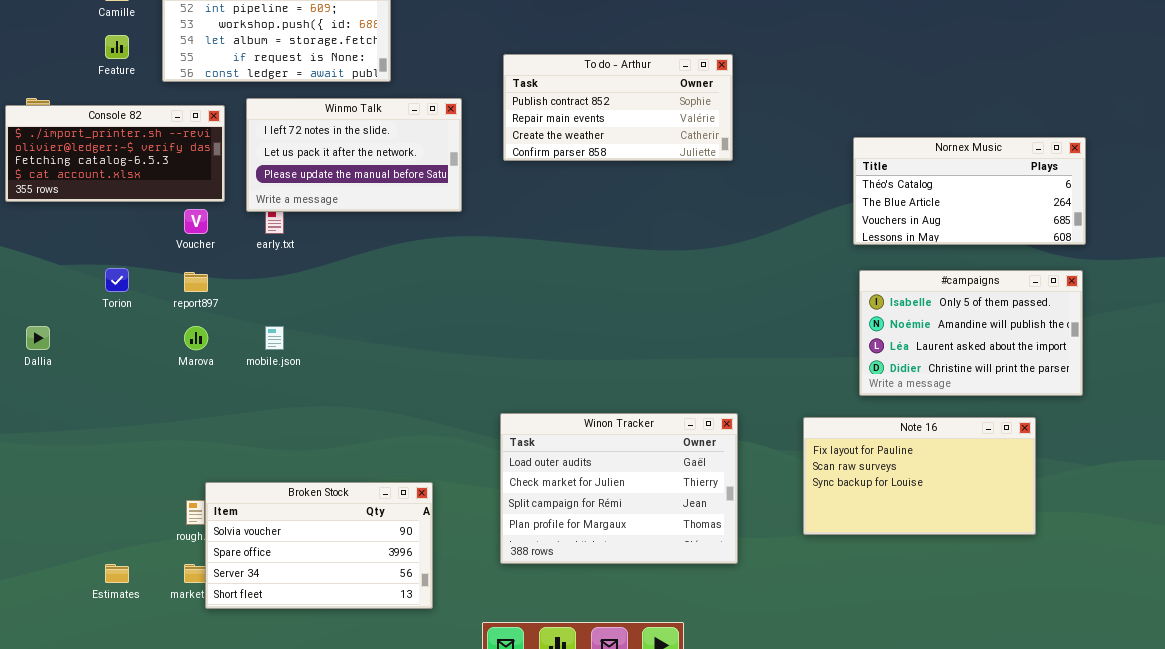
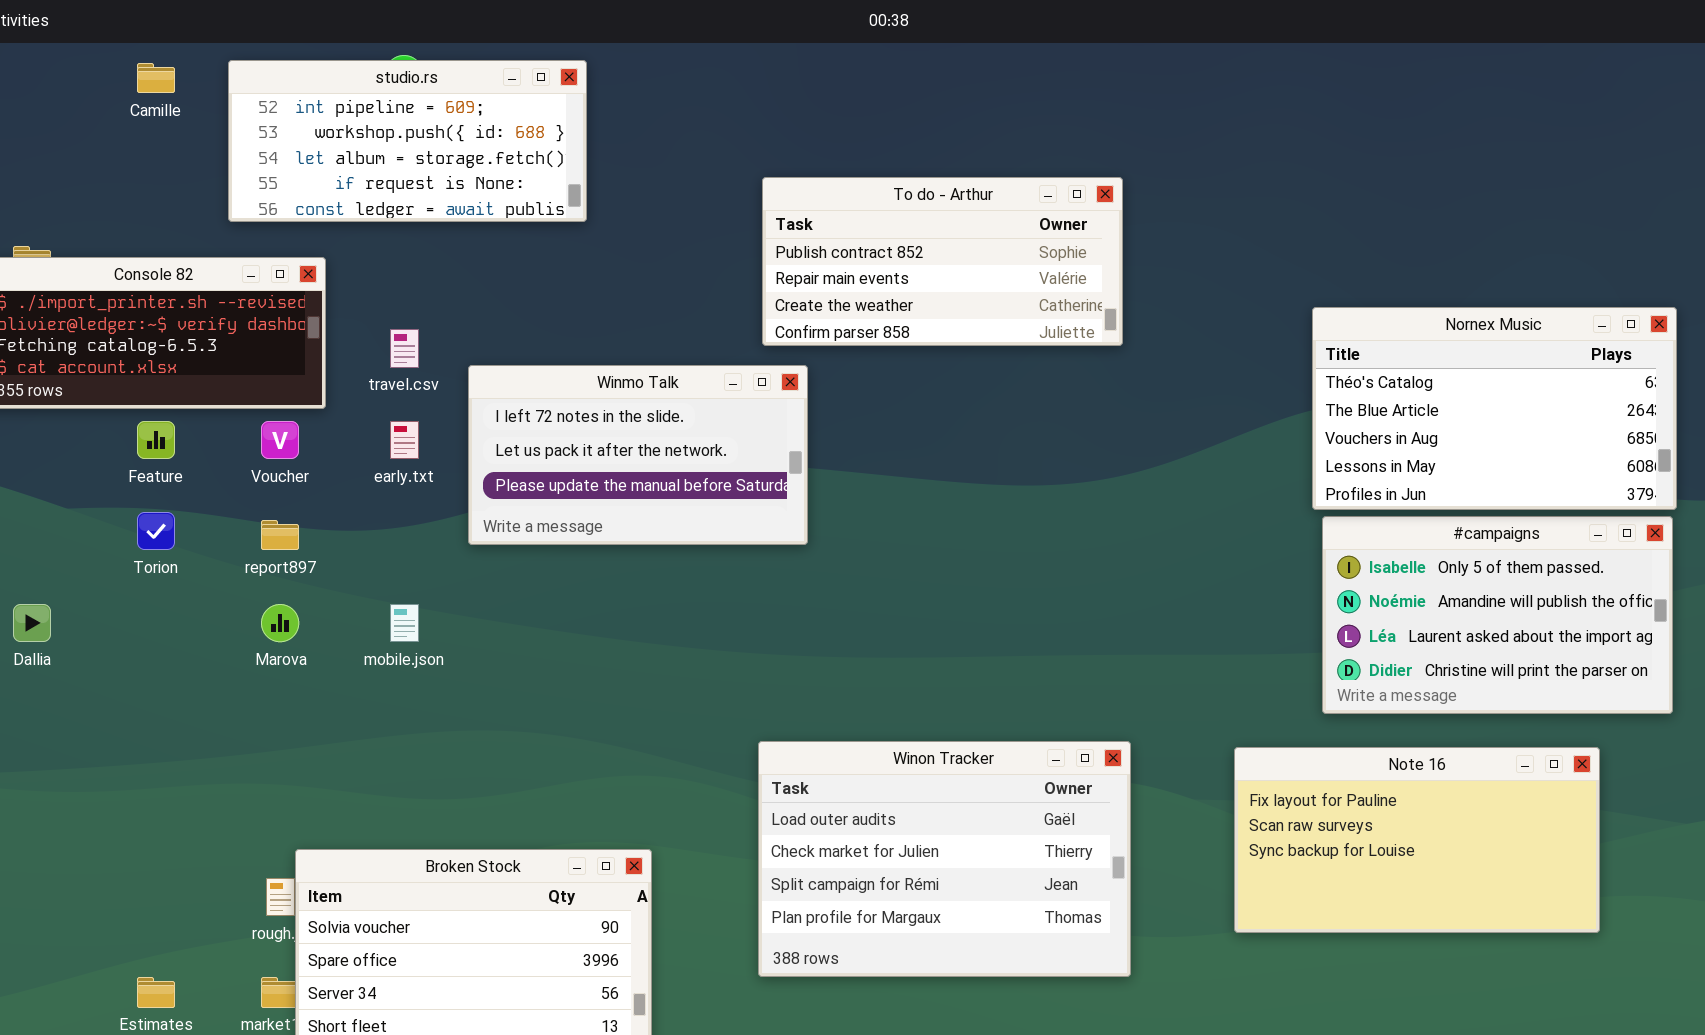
Feature: [105,35,129,59] -> [137,421,175,459], moved
Winmo Talk: [246,98,462,212] -> [468,365,808,545], moved
Nornex Music: [853,137,1086,245] -> [1312,307,1677,510], resized

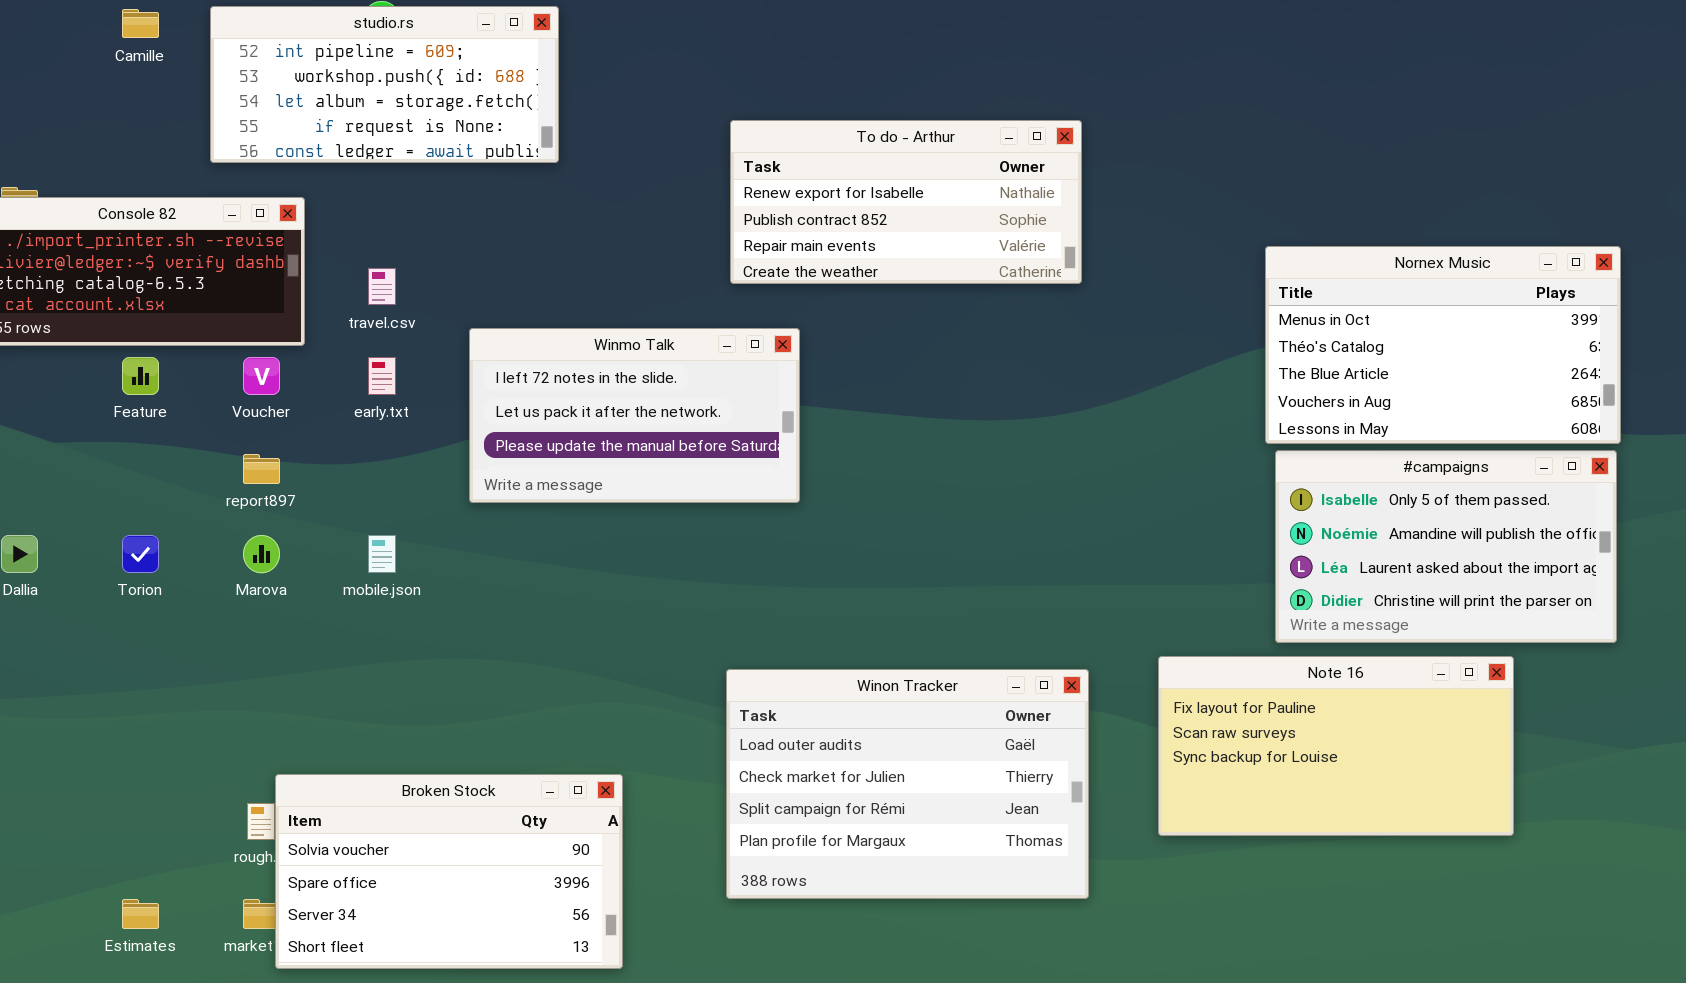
To do - Arthur: [762,177,1123,346] -> [730,120,1082,284], scrolled up 1 row
Nornex Music: [1312,307,1677,510] -> [1265,246,1621,444], scrolled up 1 row
Winmo Talk: [468,365,808,545] -> [469,328,800,503], moved
Torion: [137,512,175,550] -> [122,535,159,573], moved
Note 16: [1234,747,1600,933] -> [1158,656,1514,836], moved

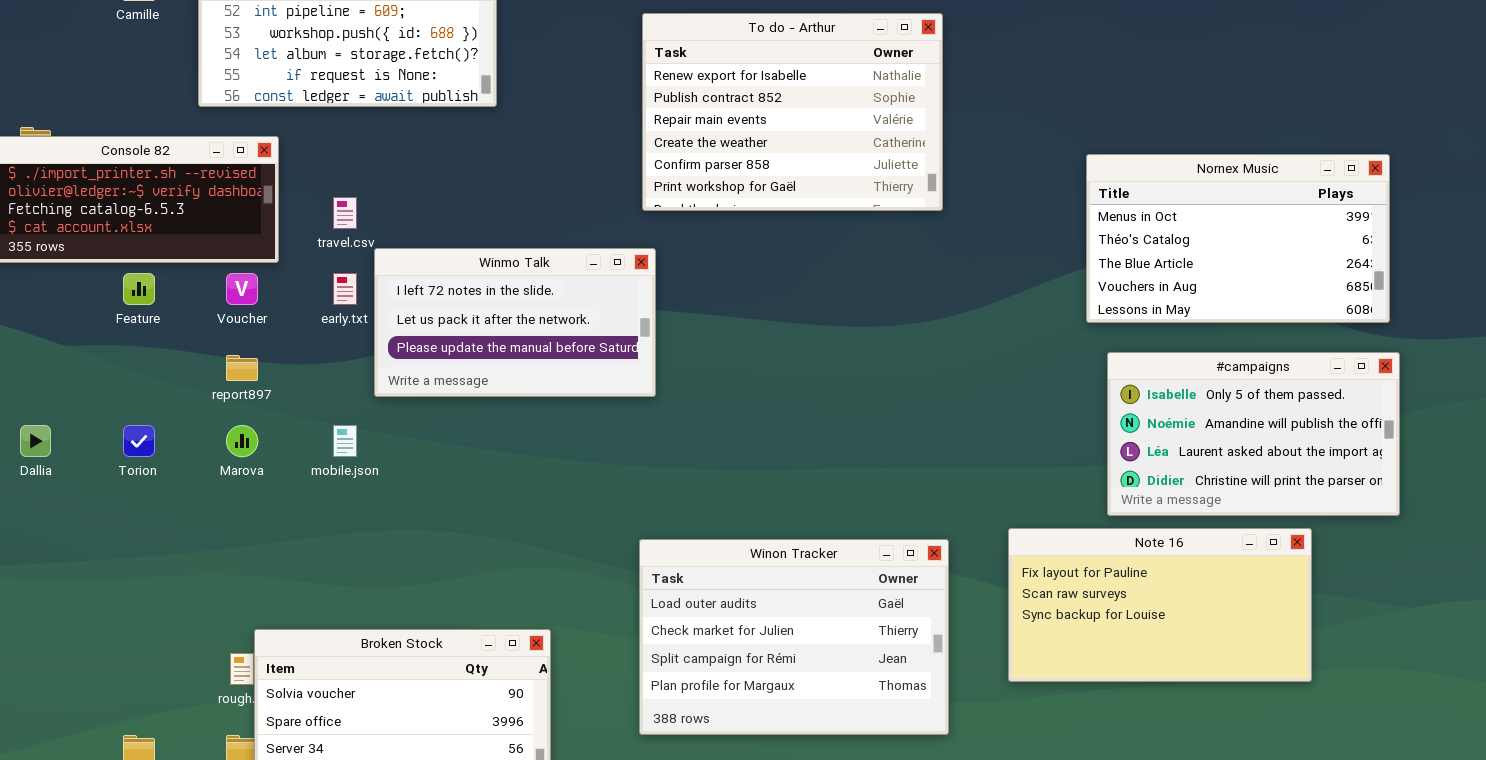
To do - Arthur: [730,120,1082,284] -> [642,13,943,211], resized
Nornex Music: [1265,246,1621,444] -> [1086,154,1390,323], moved
Winmo Talk: [469,328,800,503] -> [374,248,656,397], moved

